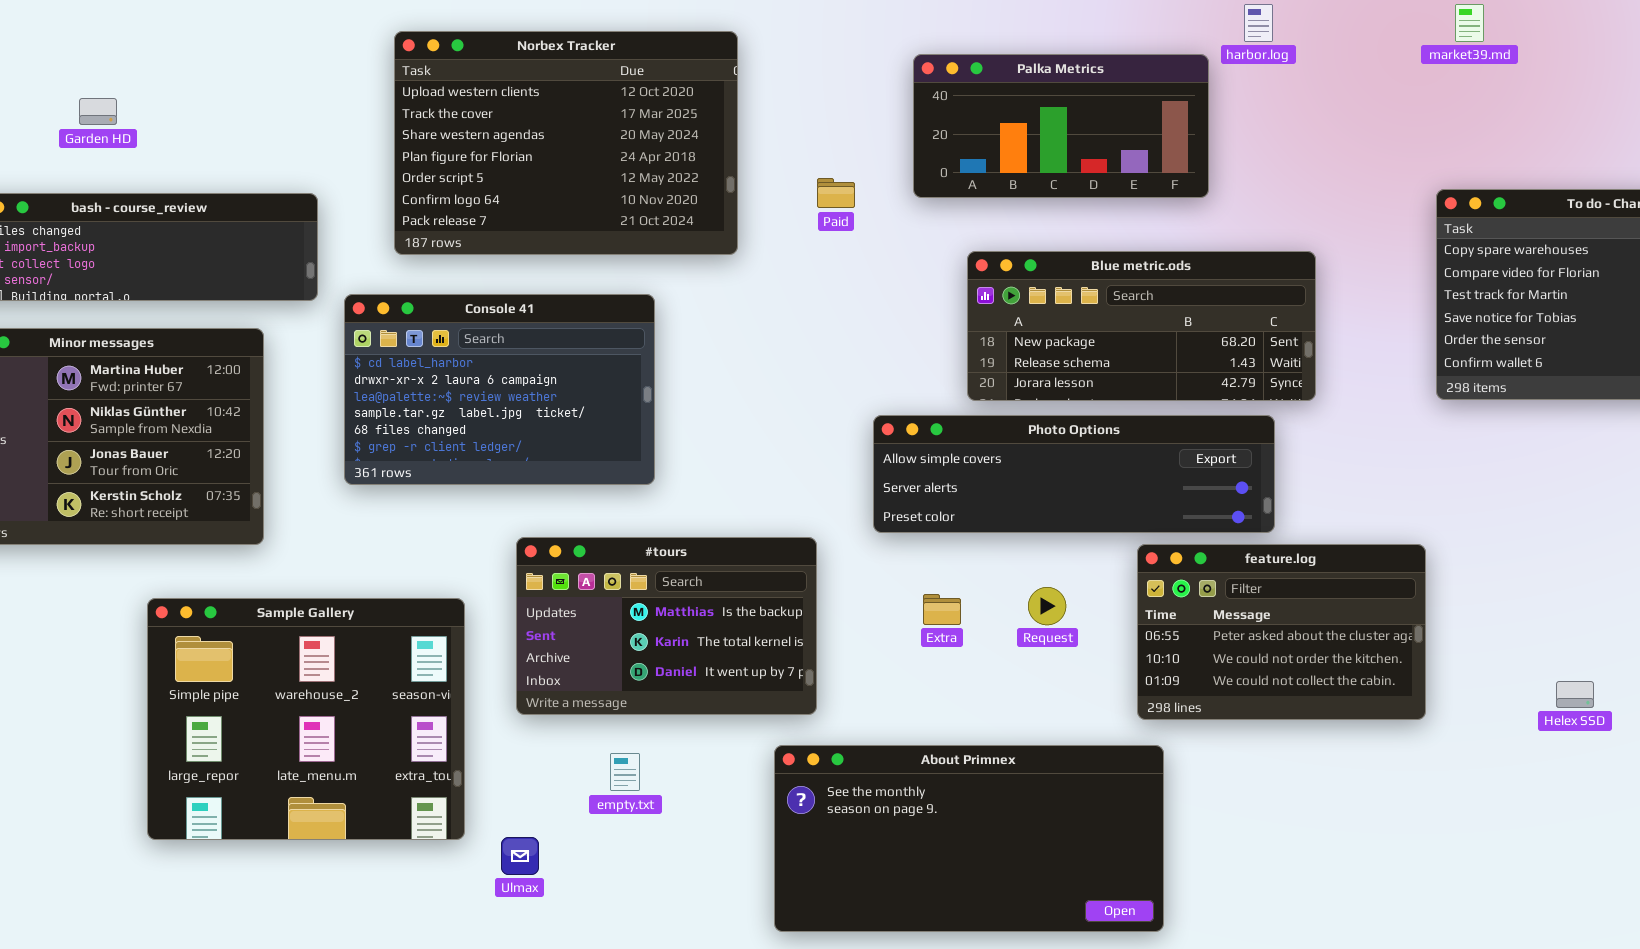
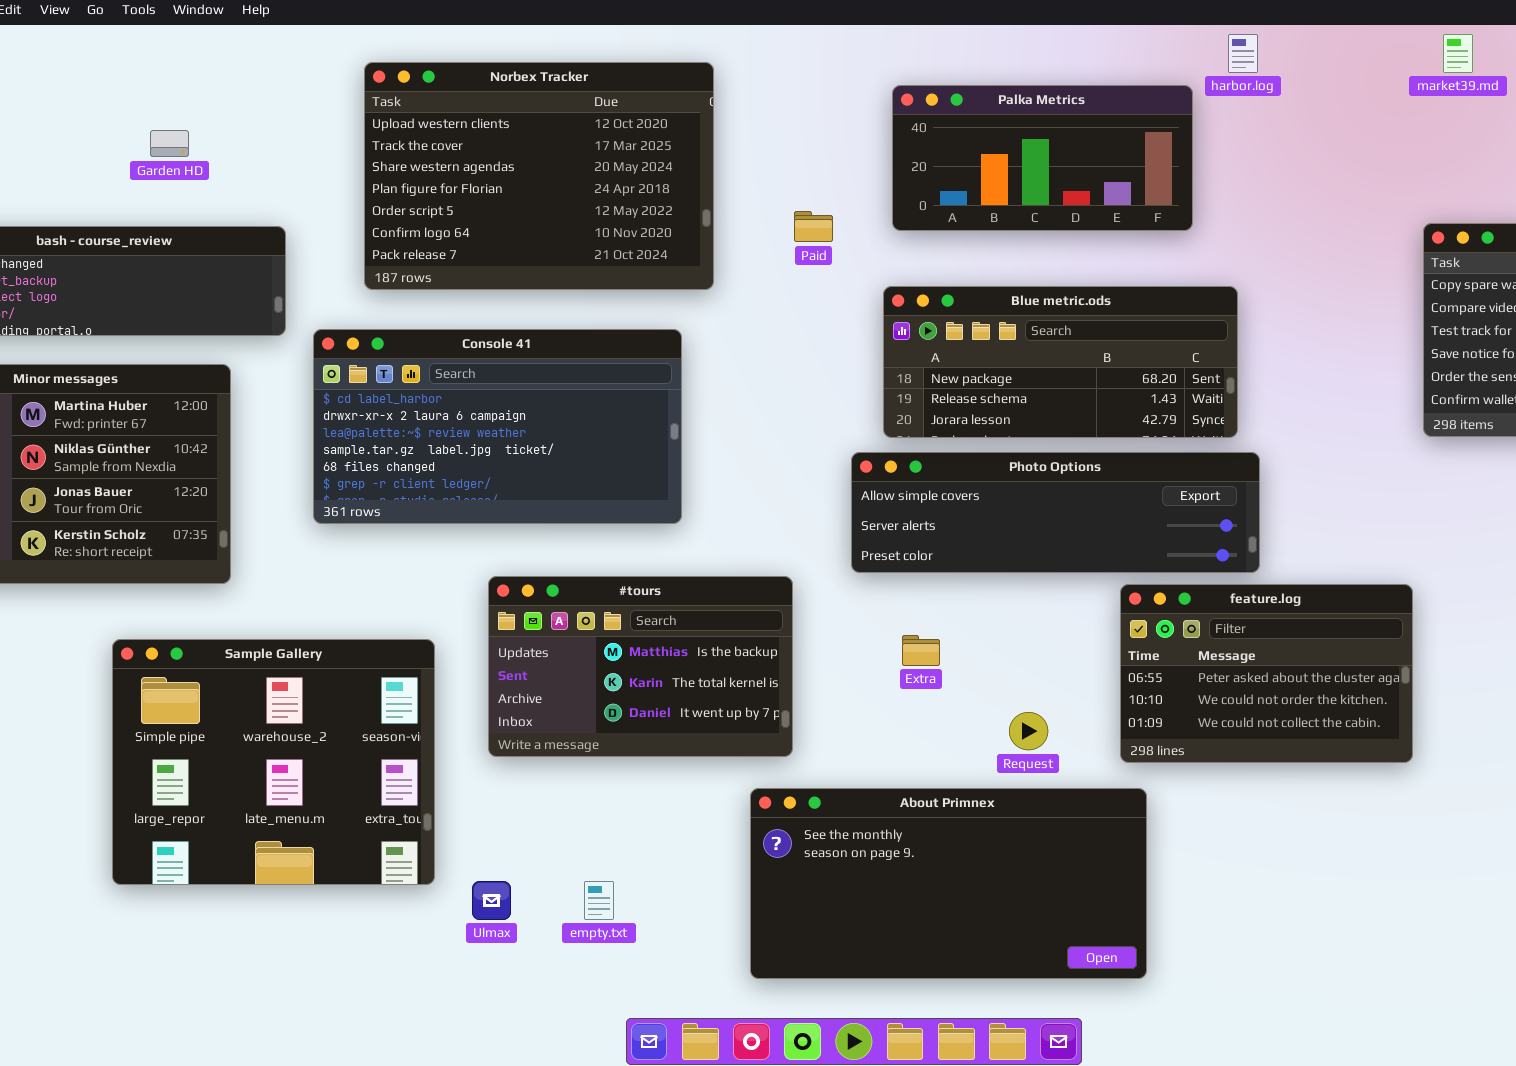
Garden HD: [79,98,117,125] -> [150,130,189,157], moved
Blue metric.ods: [967,251,1316,401] -> [883,286,1238,438], moved
Console 41: [344,294,655,485] -> [313,329,682,524], resized
Request: [1028,587,1066,625] -> [1009,712,1048,750], moved
empty.txt: [610,753,640,791] -> [584,881,614,920], moved

